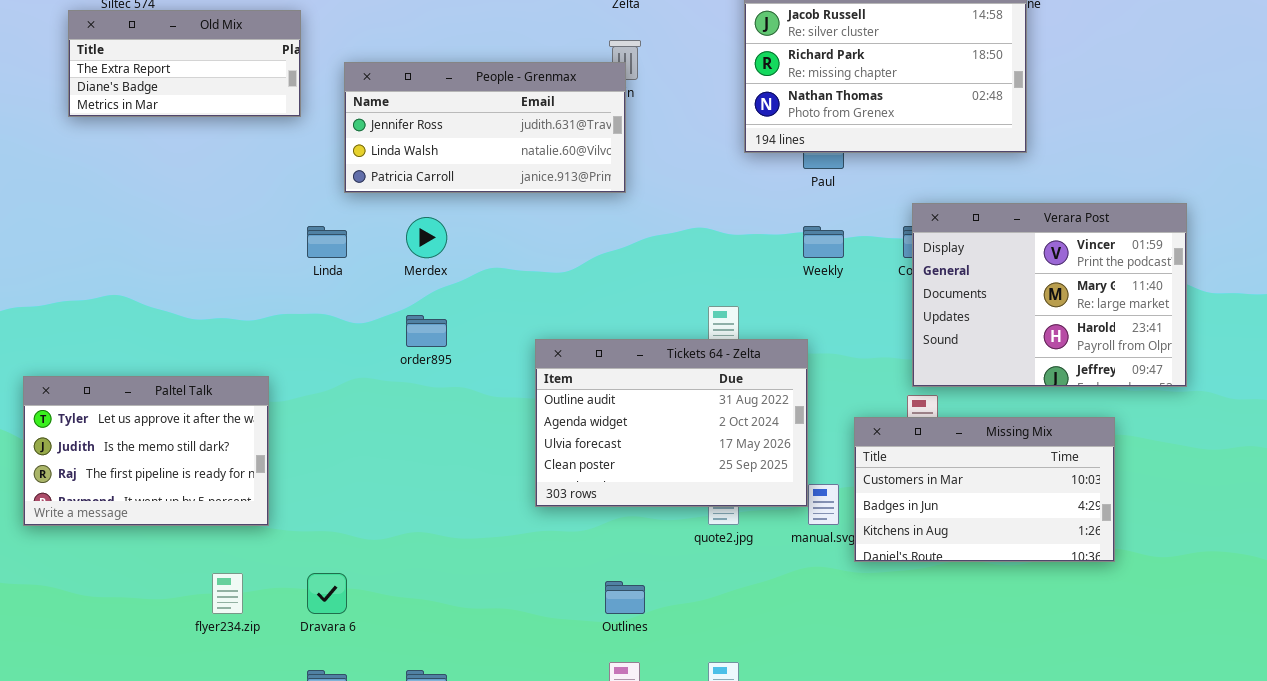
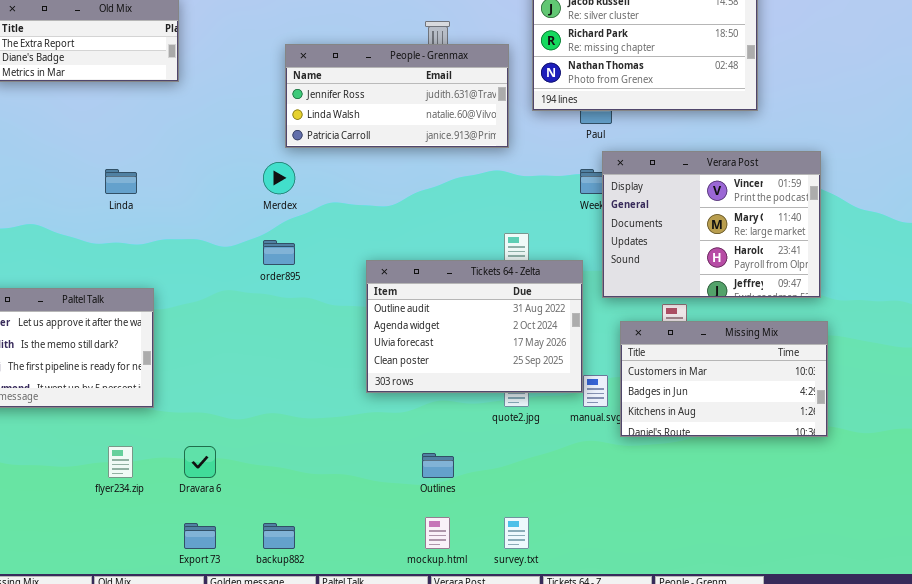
People - Grenmax: [344,62,626,193] -> [285,44,509,148], moved
Verara Post: [912,203,1187,387] -> [602,151,821,298], moved
Linda: [307,226,347,258] -> [105,169,137,194], moved

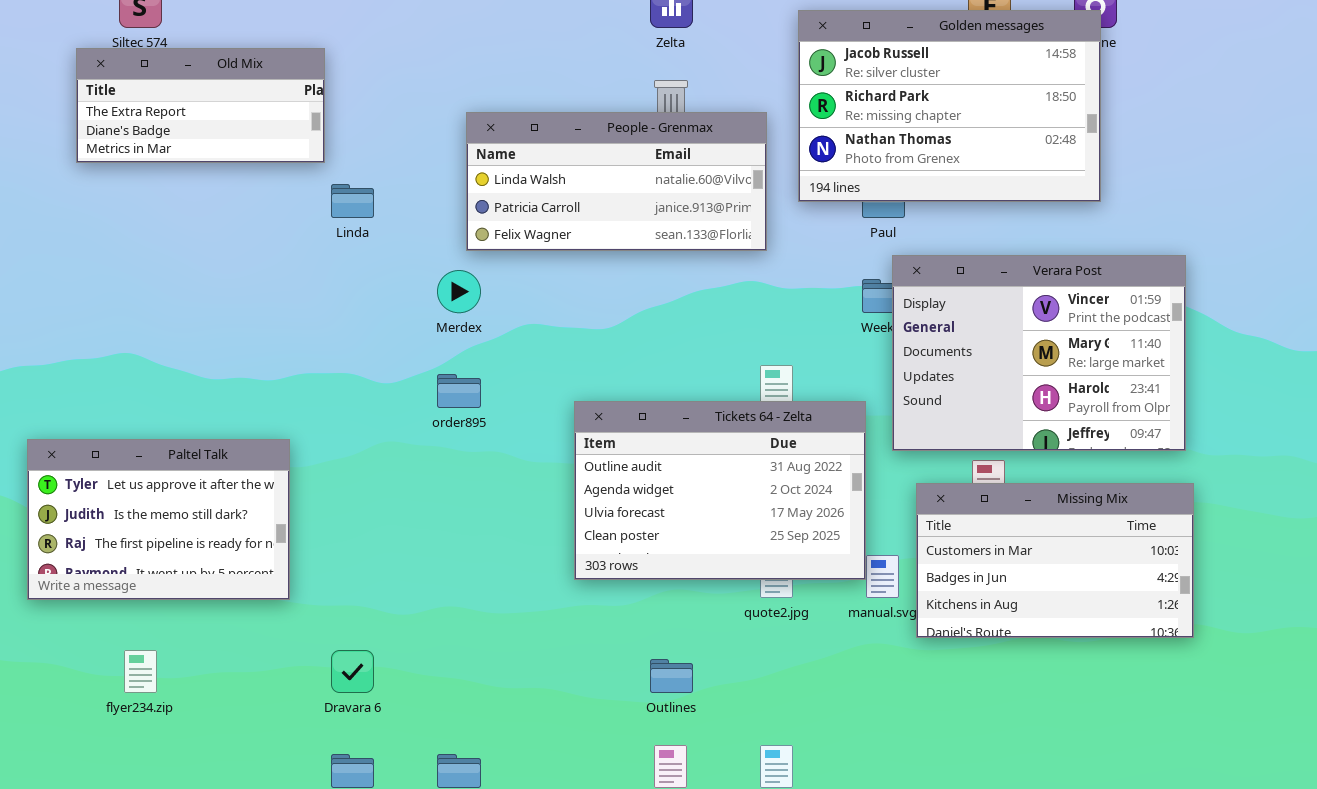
People - Grenmax: [285,44,509,148] -> [466,112,767,251], scrolled down 1 row
Linda: [105,169,137,194] -> [331,184,374,218], moved
flyer234.zip: [108,446,133,478] -> [124,650,157,693], moved

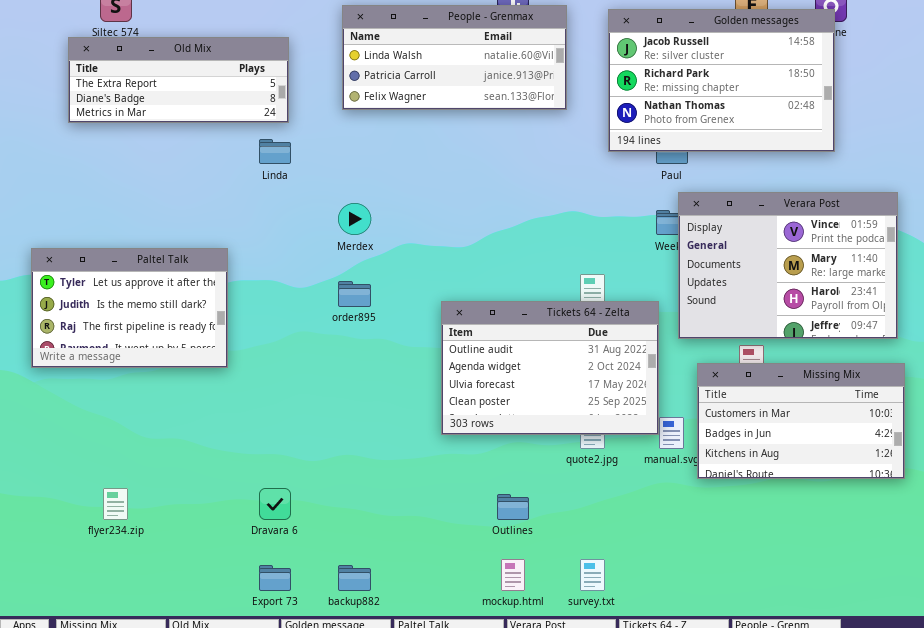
Old Mix: [76,48,325,163] -> [68,37,289,123], resized
People - Grenmax: [466,112,767,251] -> [342,5,567,110], moved
Paltel Talk: [27,439,290,600] -> [31,248,228,368], moved

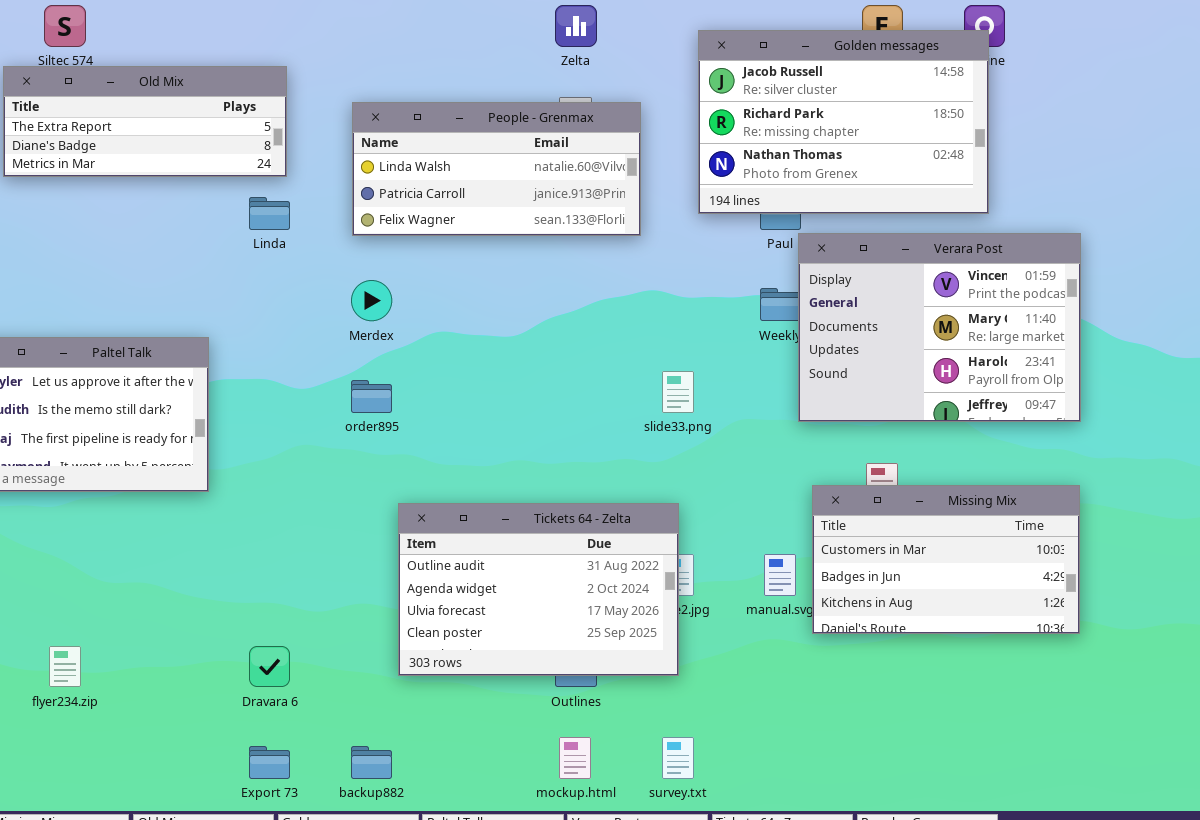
People - Grenmax: [342,5,567,110] -> [352,102,641,236], moved
Verara Post: [678,192,898,339] -> [798,233,1081,422], moved
Tickets 64 - Zelta: [441,301,659,435] -> [398,503,679,676], moved

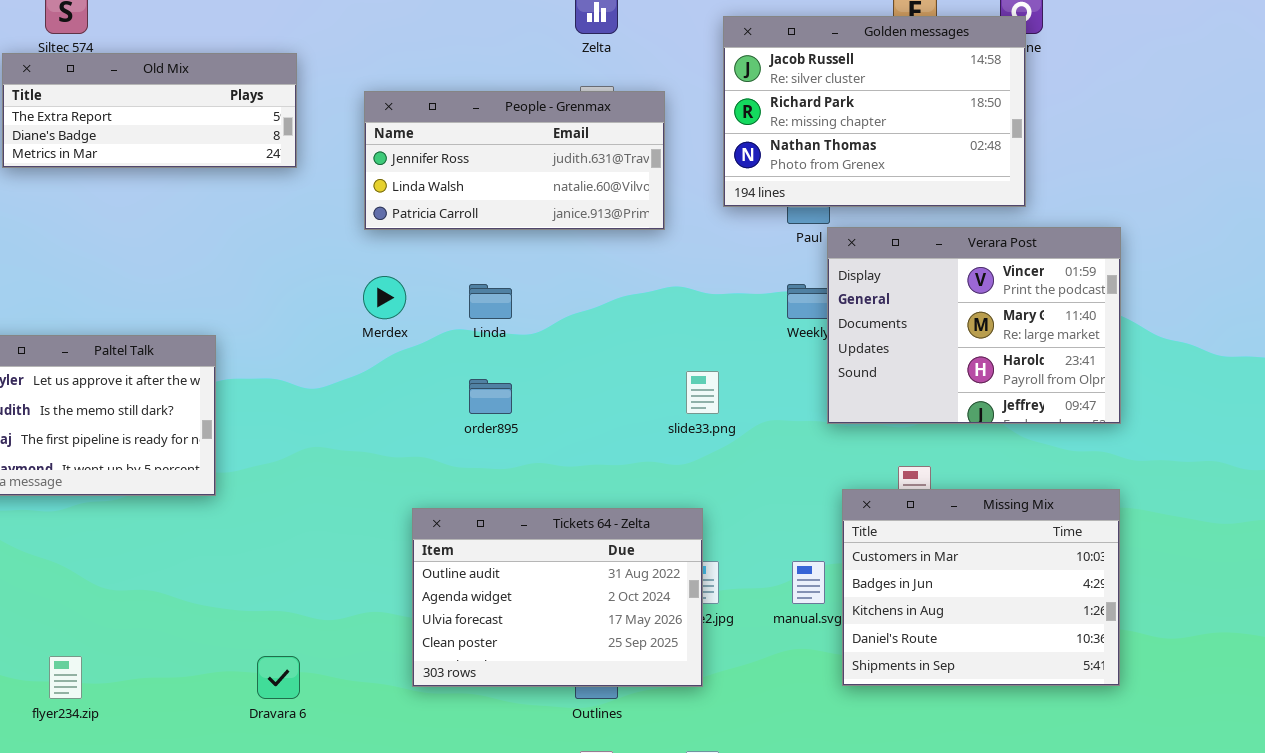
People - Grenmax: [352,102,641,236] -> [364,91,665,230], scrolled up 1 row
Linda: [249,197,290,230] -> [469,284,512,319], moved
order895: [351,380,392,413] -> [469,379,512,414], moved
Missing Mix: [812,485,1080,634] -> [842,489,1120,686], resized

